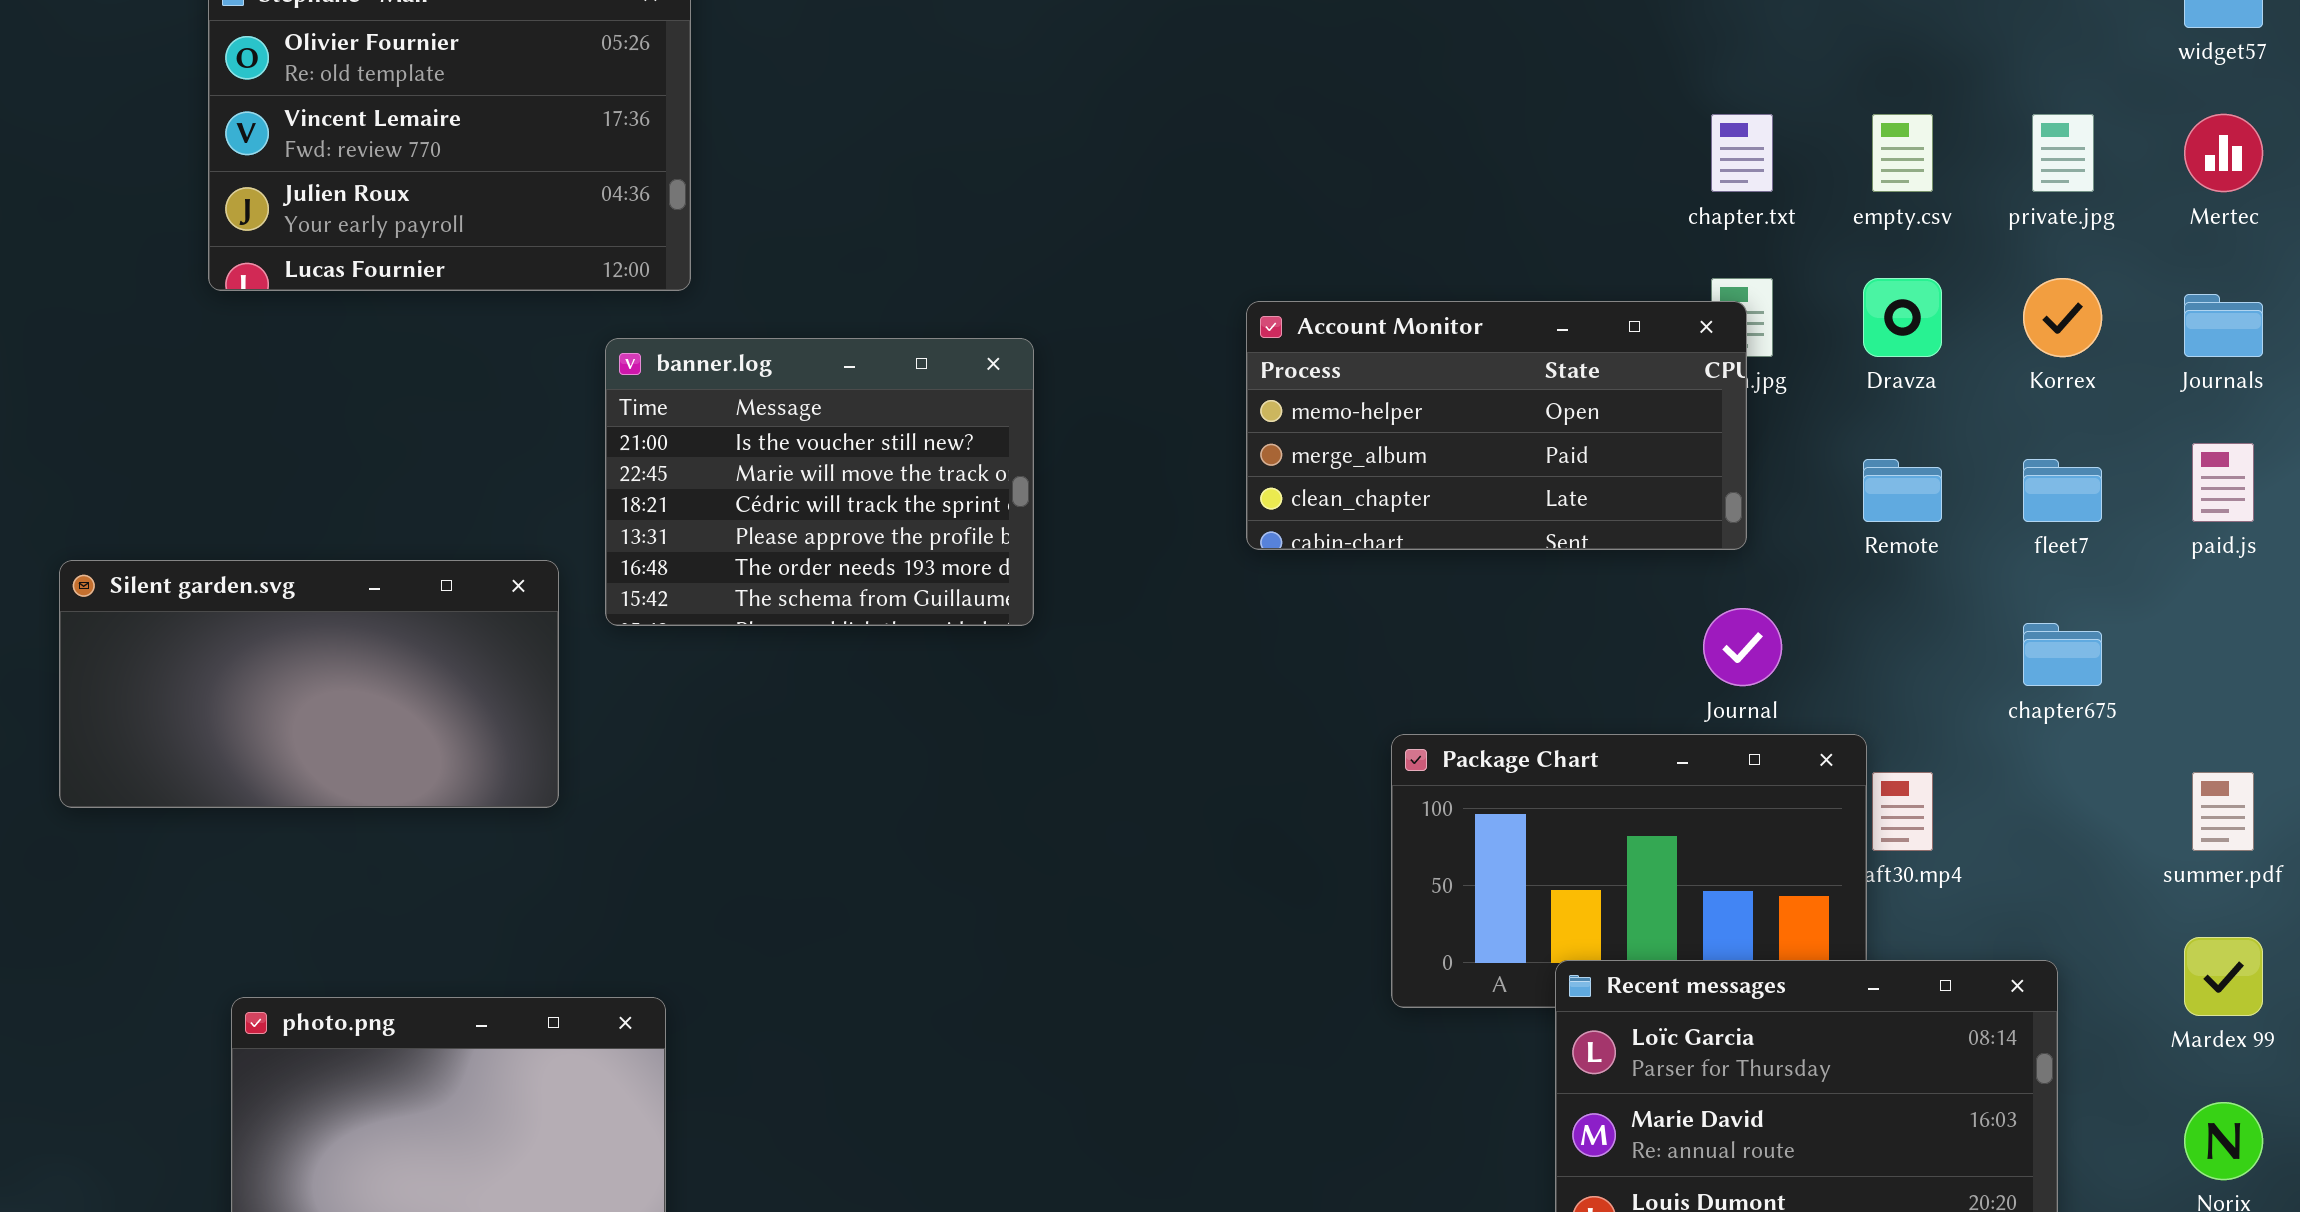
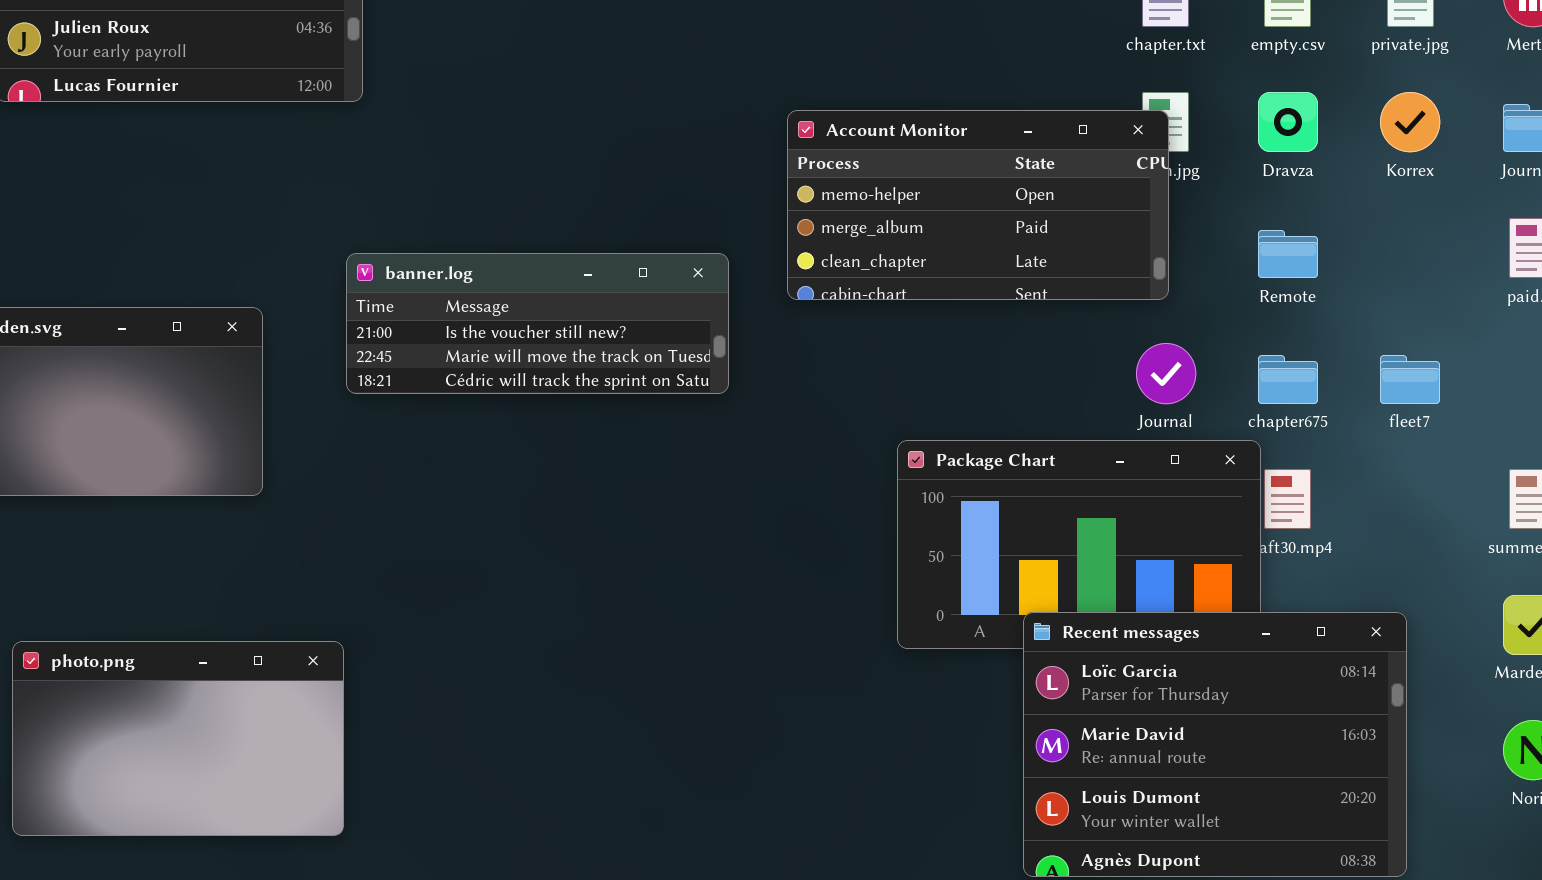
banner.log: [605,338,1034,626] -> [346,253,729,394], moved, resized
fleet7: [2023,459,2102,522] -> [1380,355,1440,404], moved
chapter675: [2023,623,2102,686] -> [1258,355,1318,404], moved

